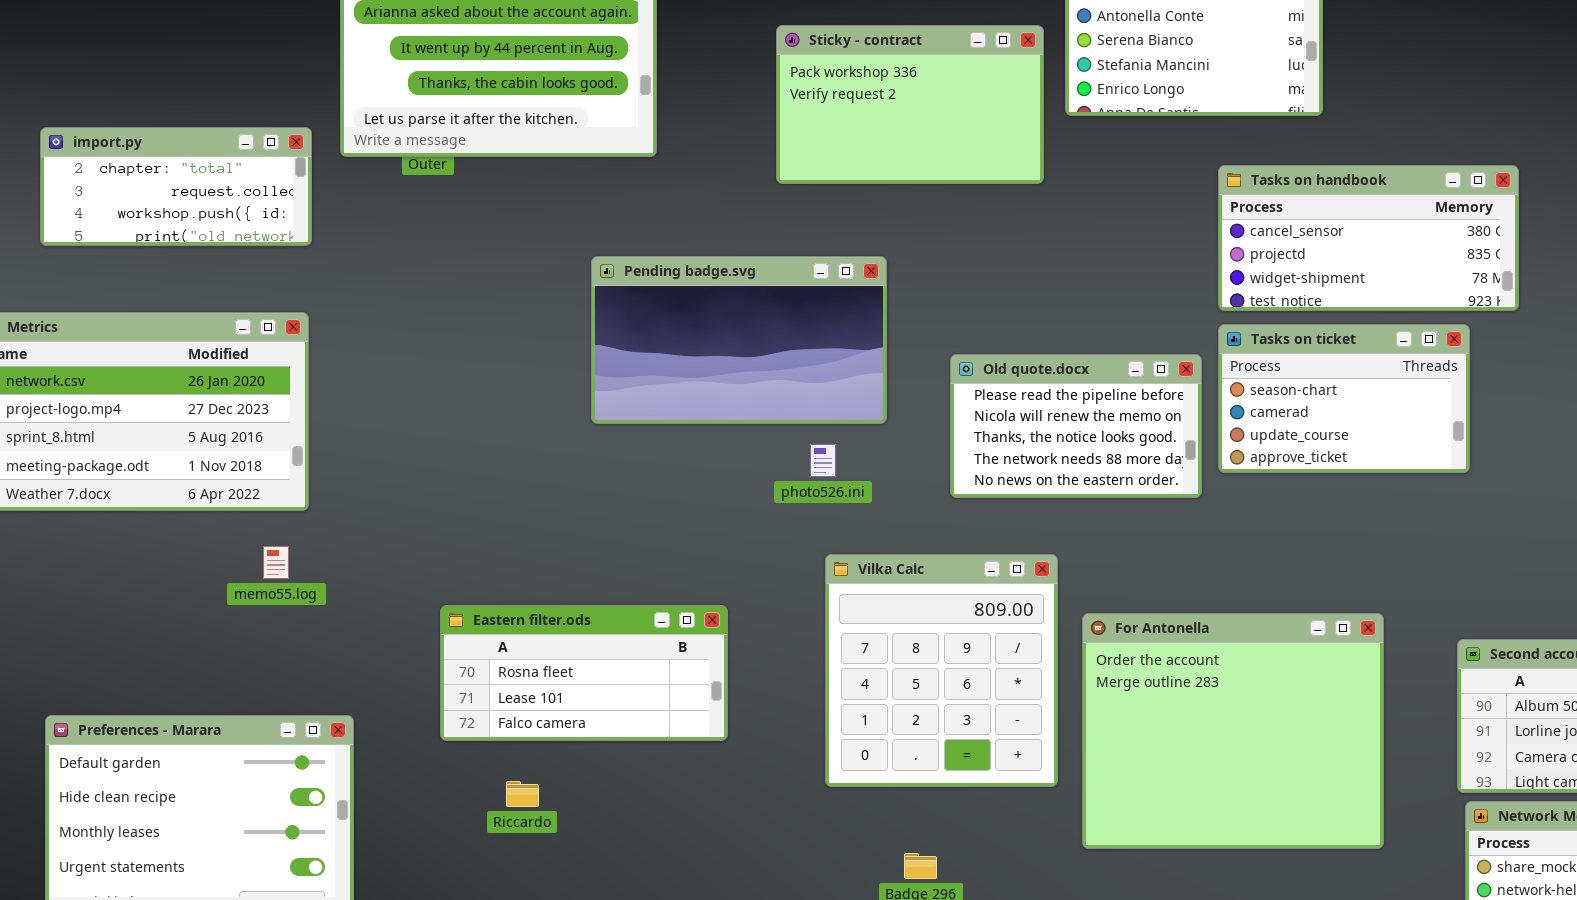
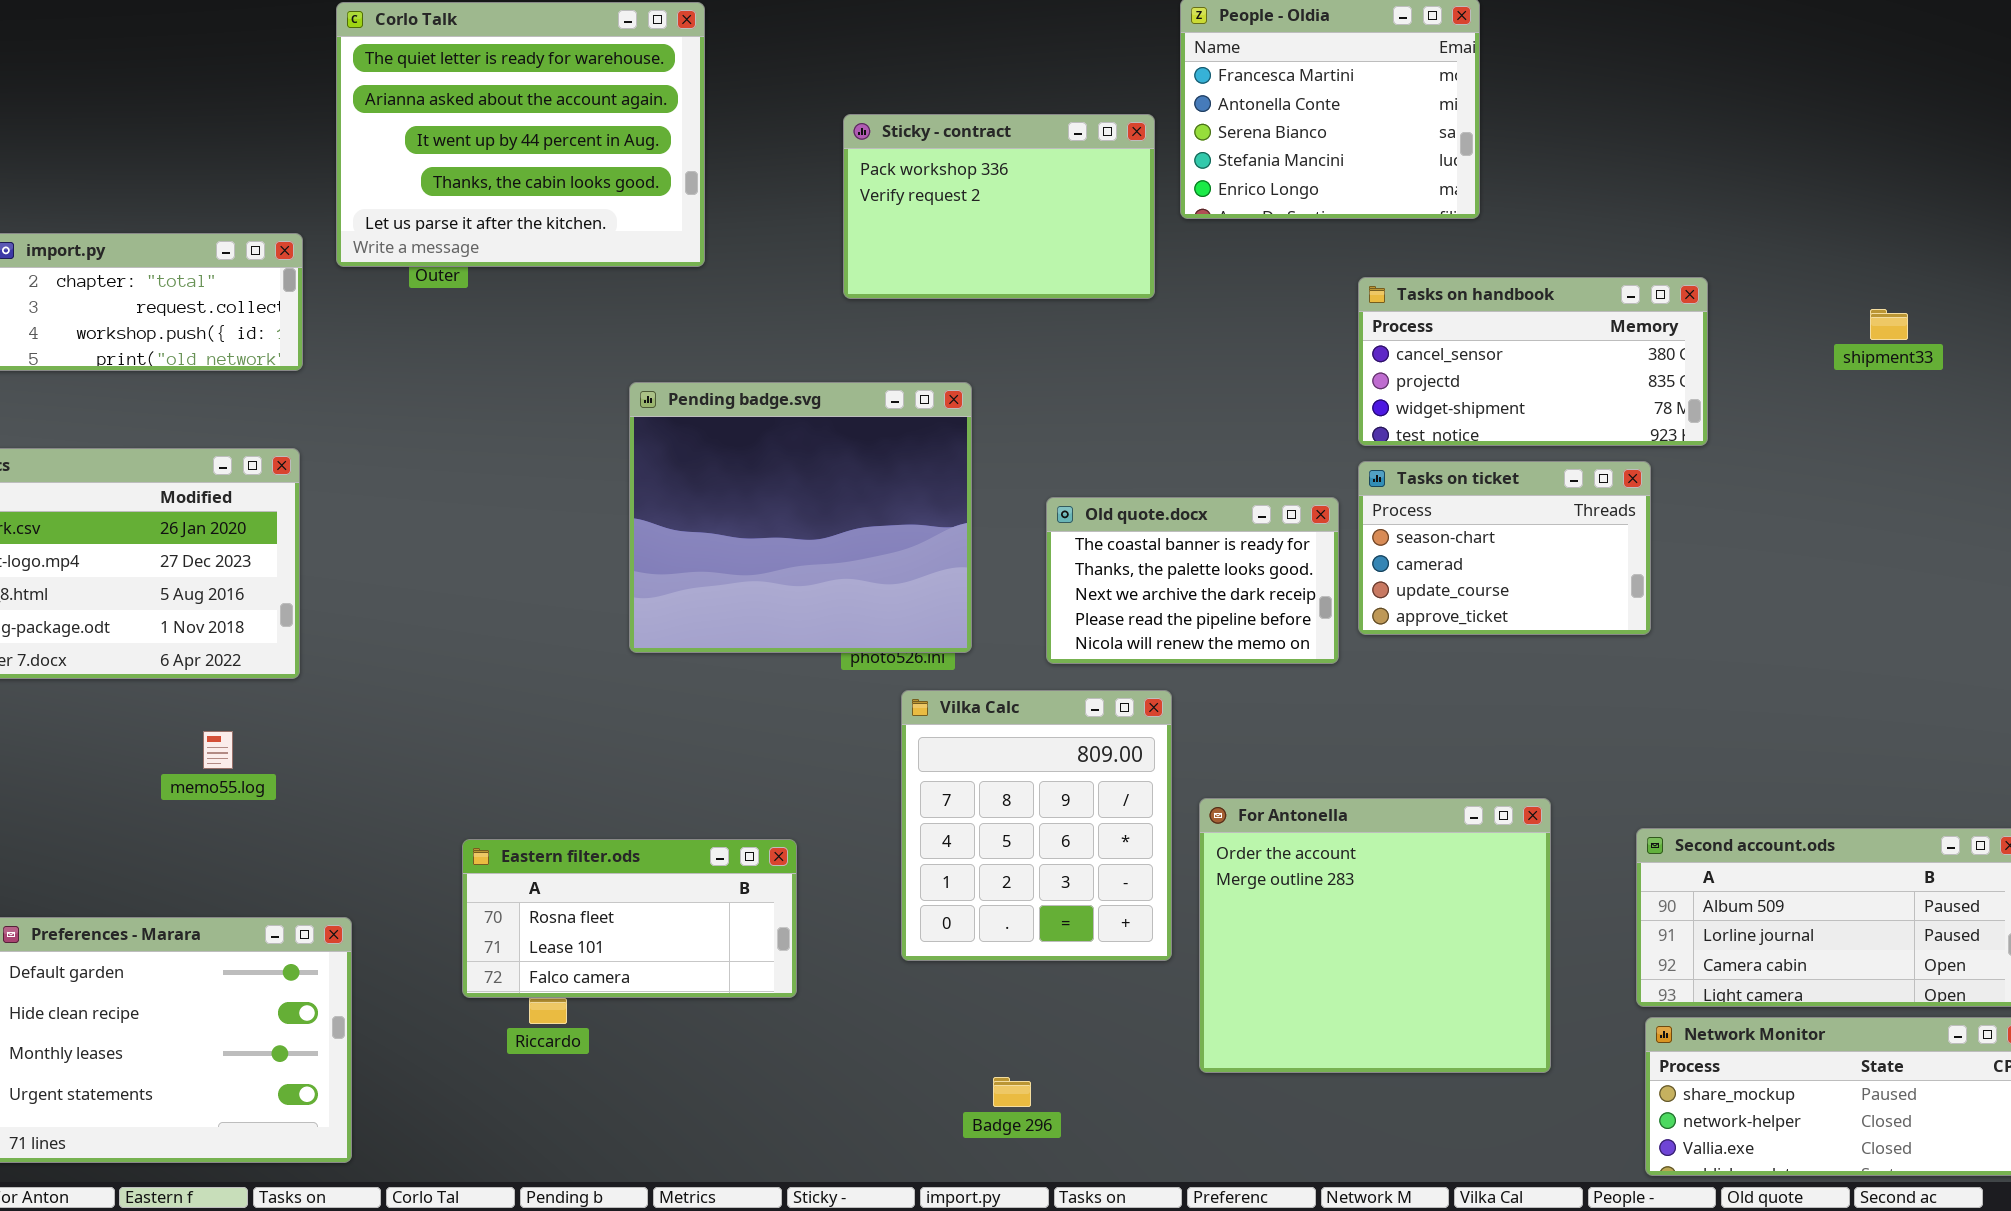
Pending badge.svg: [591,256,887,424] -> [629,382,972,653], resized
Old quote.docx: [950,354,1202,498] -> [1046,497,1339,664], scrolled up 3 rows
memo55.log: [263,546,289,579] -> [203,731,233,769], moved
Vilka Calc: [825,554,1058,787] -> [901,690,1172,961], moved
Eastern filter.ods: [440,605,728,741] -> [462,839,797,998], moved

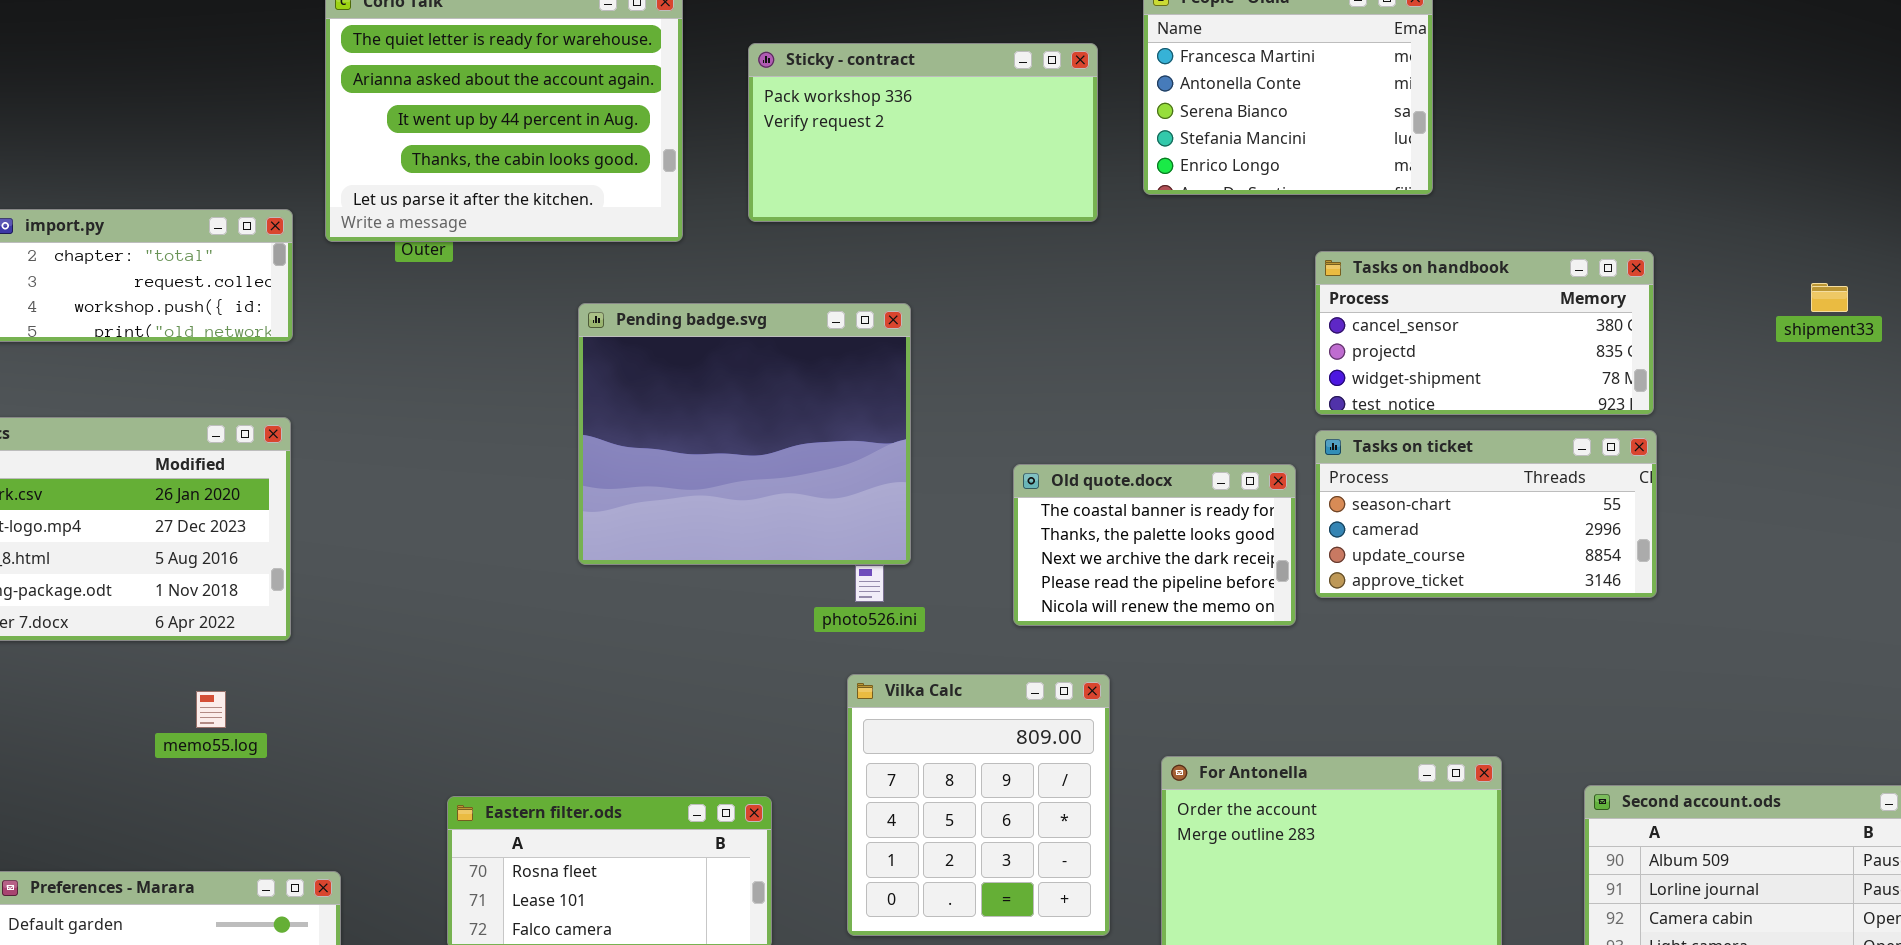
Sticky - contract: [843,114,1155,299] -> [748,43,1098,222], moved, resized
Pending badge.svg: [629,382,972,653] -> [578,303,911,565], moved
Tasks on ticket: [1358,461,1651,635] -> [1315,430,1657,598], resized
Vilka Calc: [901,690,1172,961] -> [847,674,1110,936], moved

